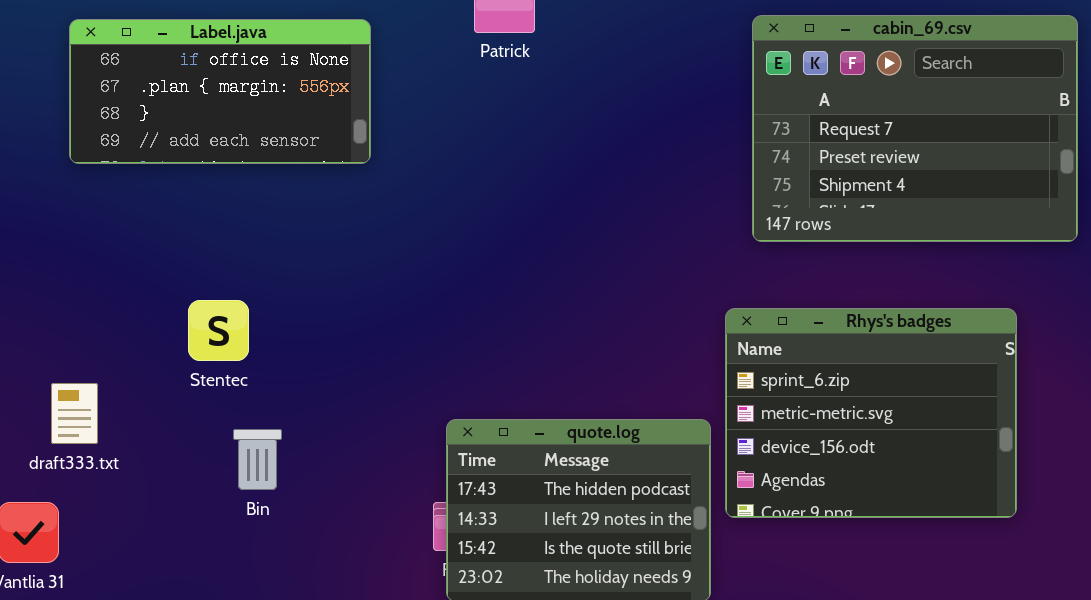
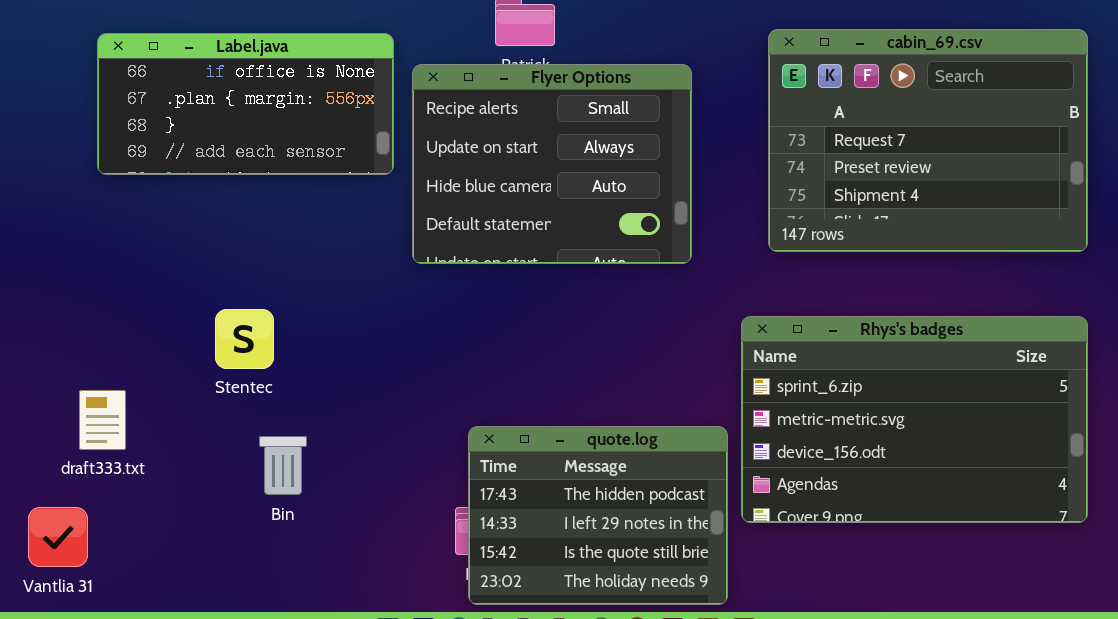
Flyer Options: none -> [412,64,692,264], opened
Rhys's badges: [725,308,1017,518] -> [741,316,1088,523], resized

